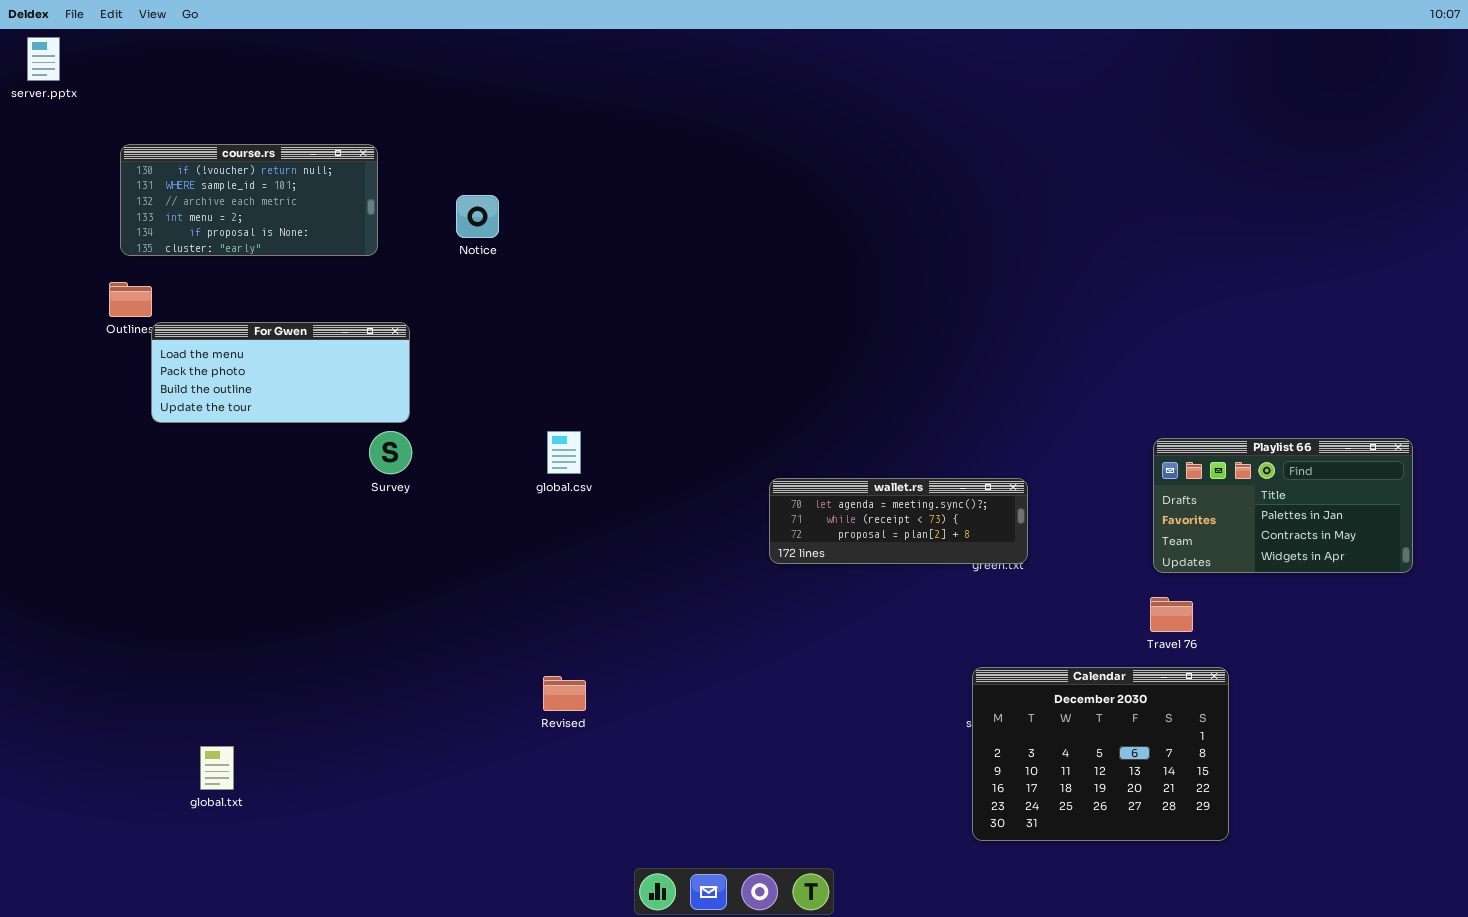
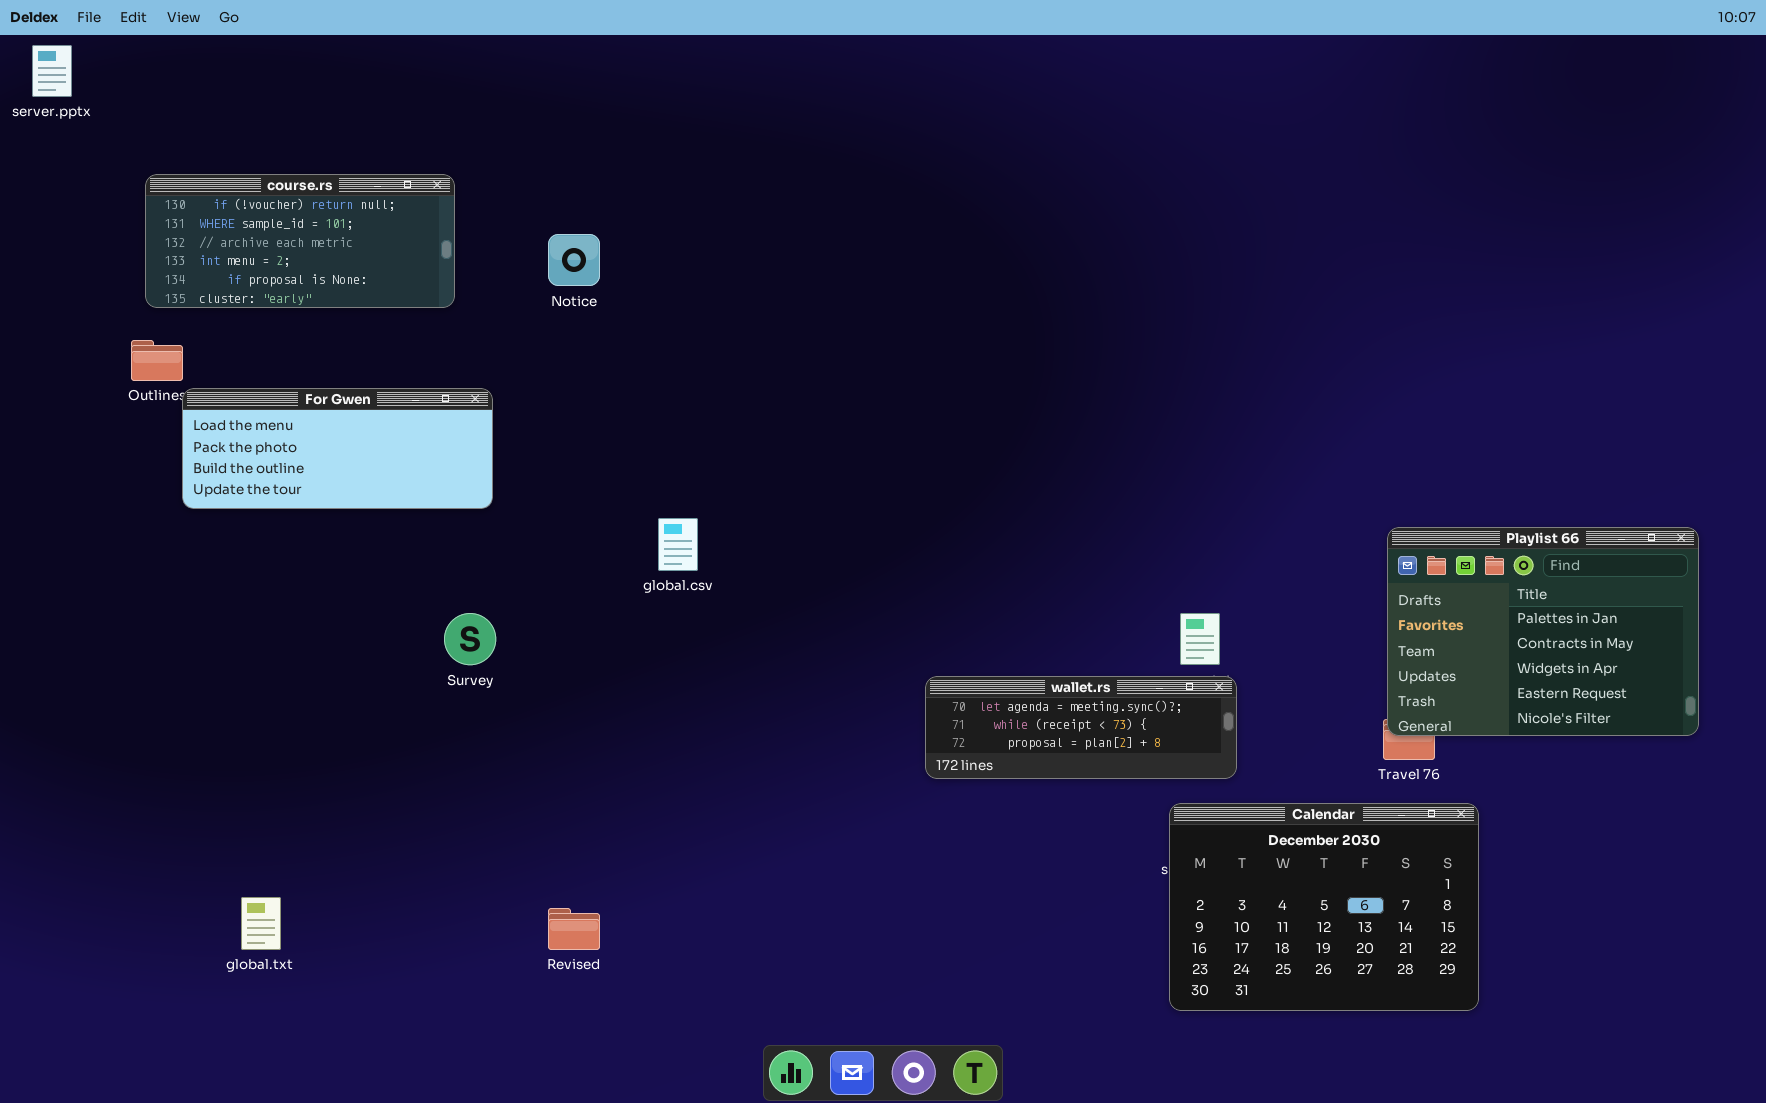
Survey: [369,431,412,474] -> [444,613,496,665], moved
Playlist 66: [1153,438,1413,573] -> [1387,527,1699,736], resized
wallet.rs: [769,478,1028,564] -> [925,676,1237,779], moved
Revised: [543,676,586,711] -> [548,908,600,950], moved

